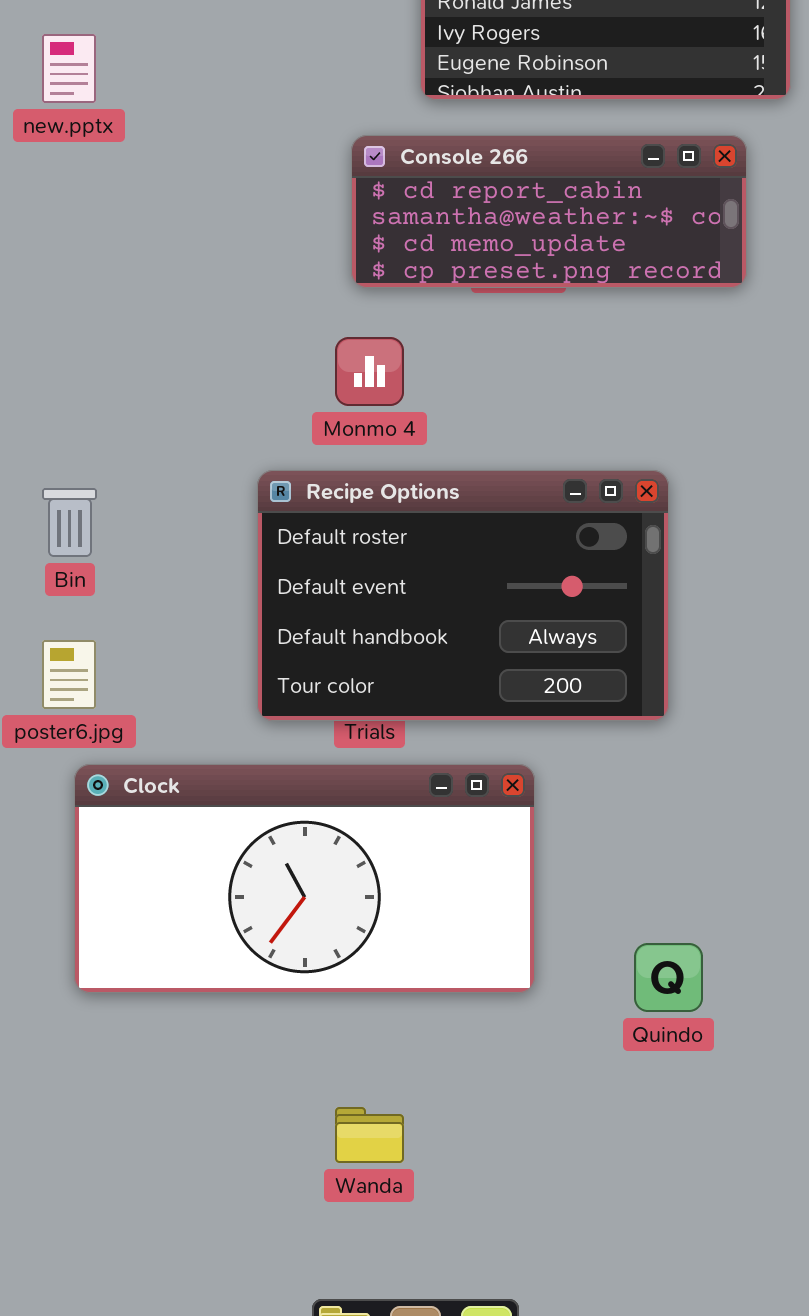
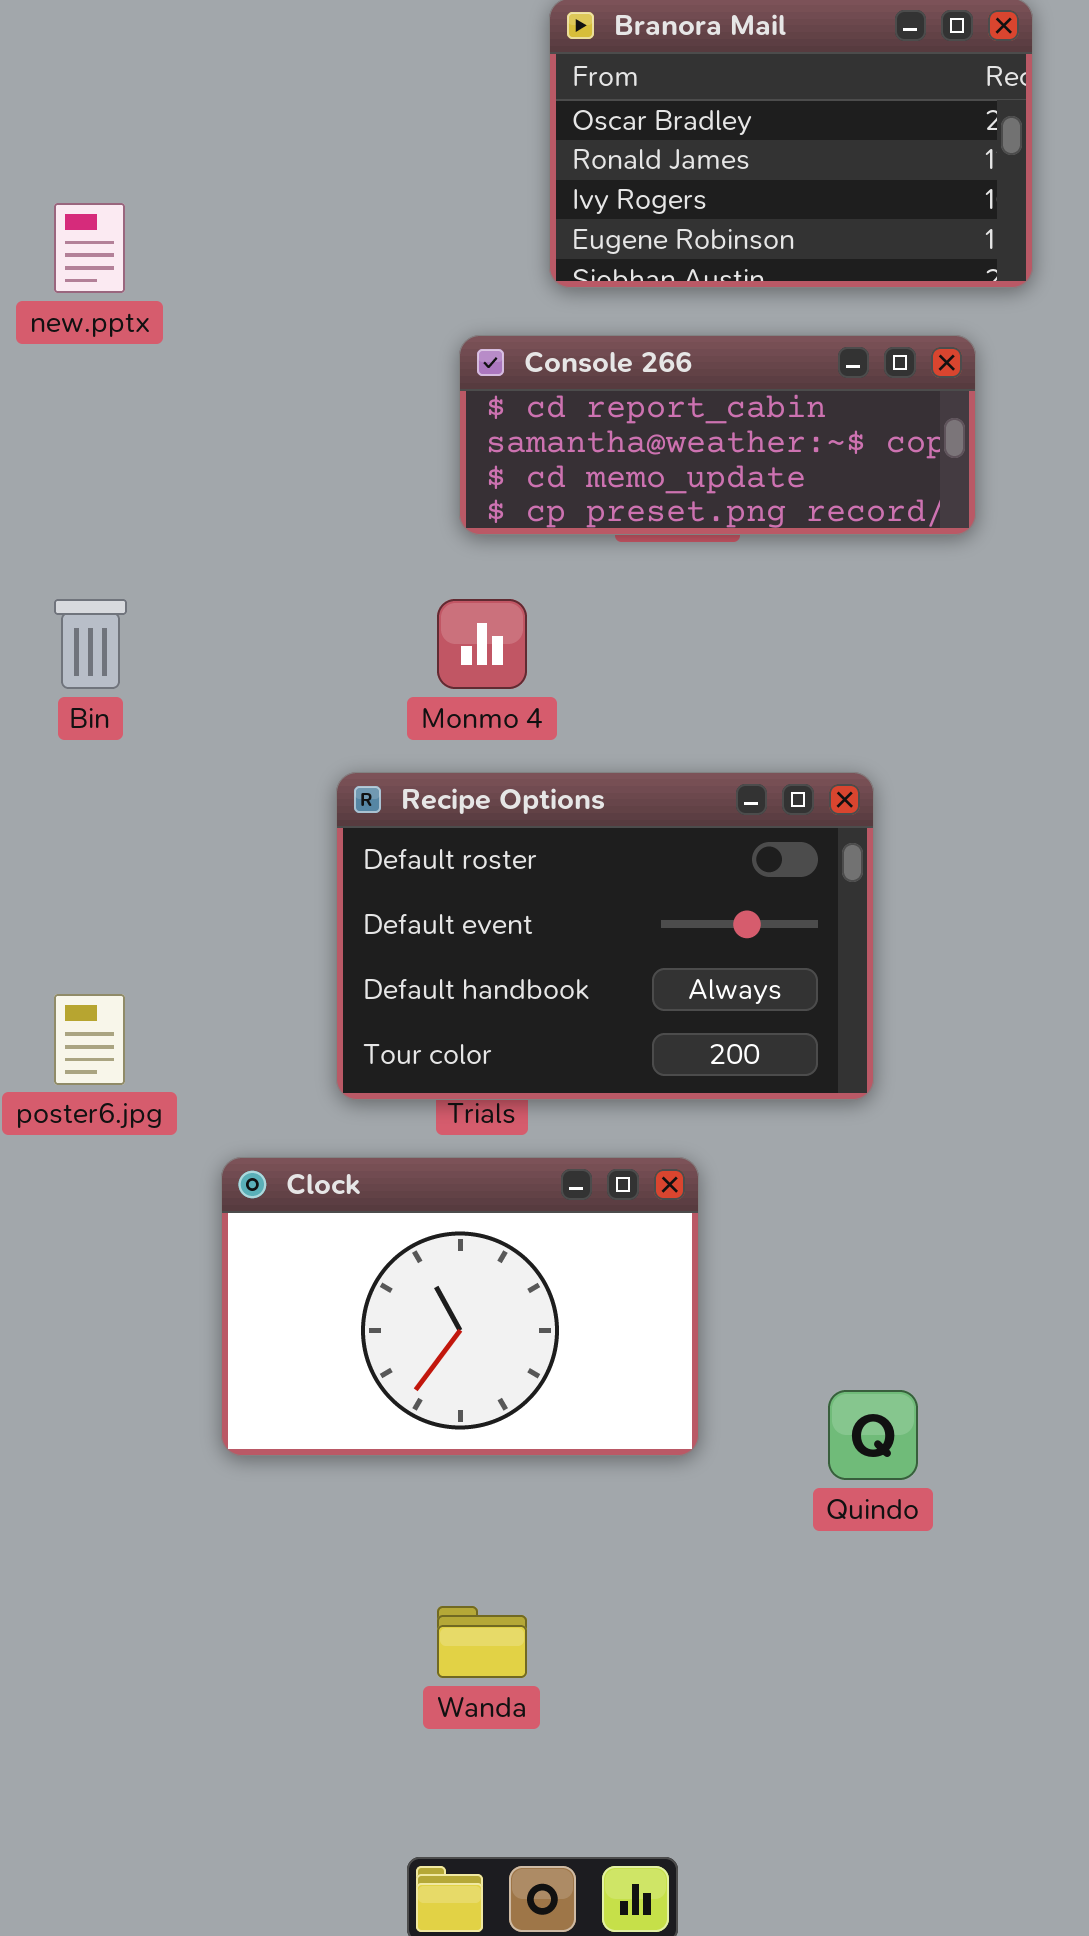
Bin: [42,488,97,557] -> [54,599,127,689], moved
Clock: [74,764,535,993] -> [221,1157,699,1456], resized

